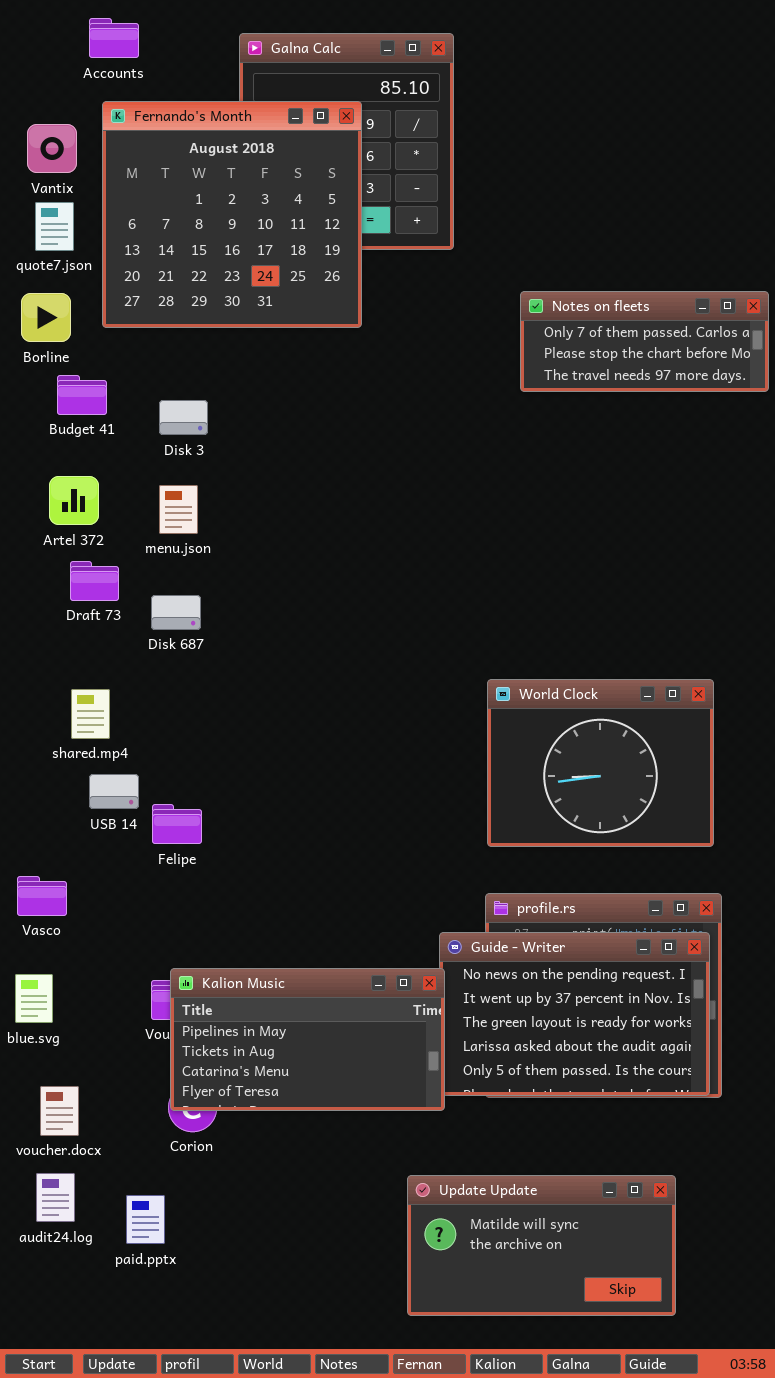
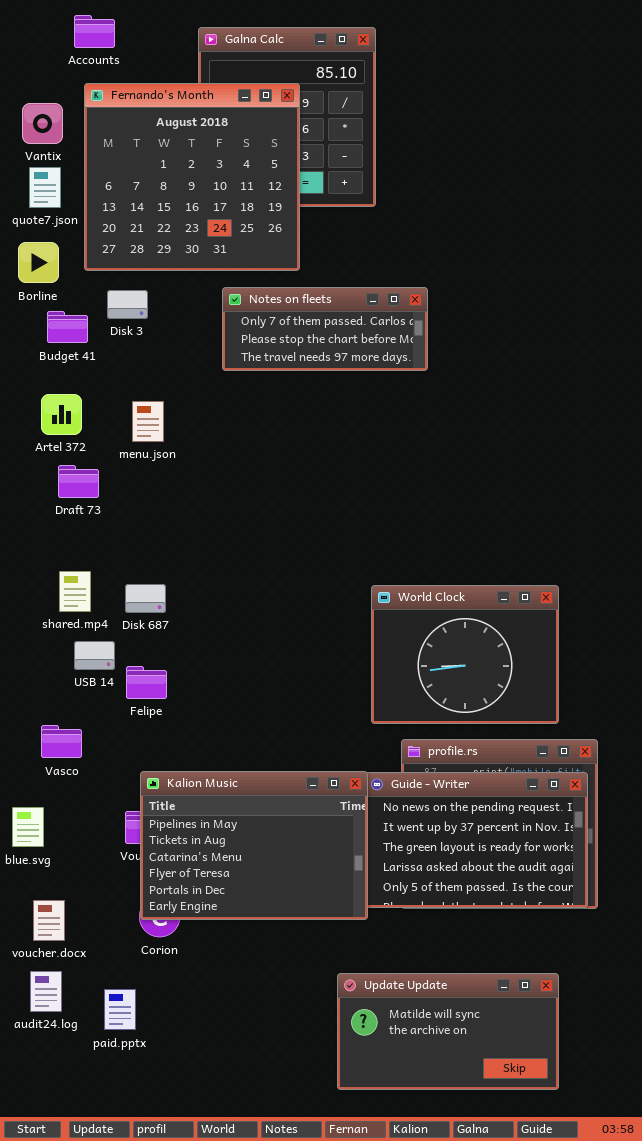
Notes on fleets: [520,291,769,392] -> [222,287,428,371], moved
Disk 3: [159,400,208,435] -> [107,290,148,319], moved
Disk 687: [151,595,201,630] -> [125,584,166,613], moved
World Clock: [487,679,714,847] -> [371,585,559,724], moved
Vasco: [17,876,67,916] -> [41,725,82,758], moved
Kalion Music: [170,968,445,1111] -> [140,771,368,920], resized

